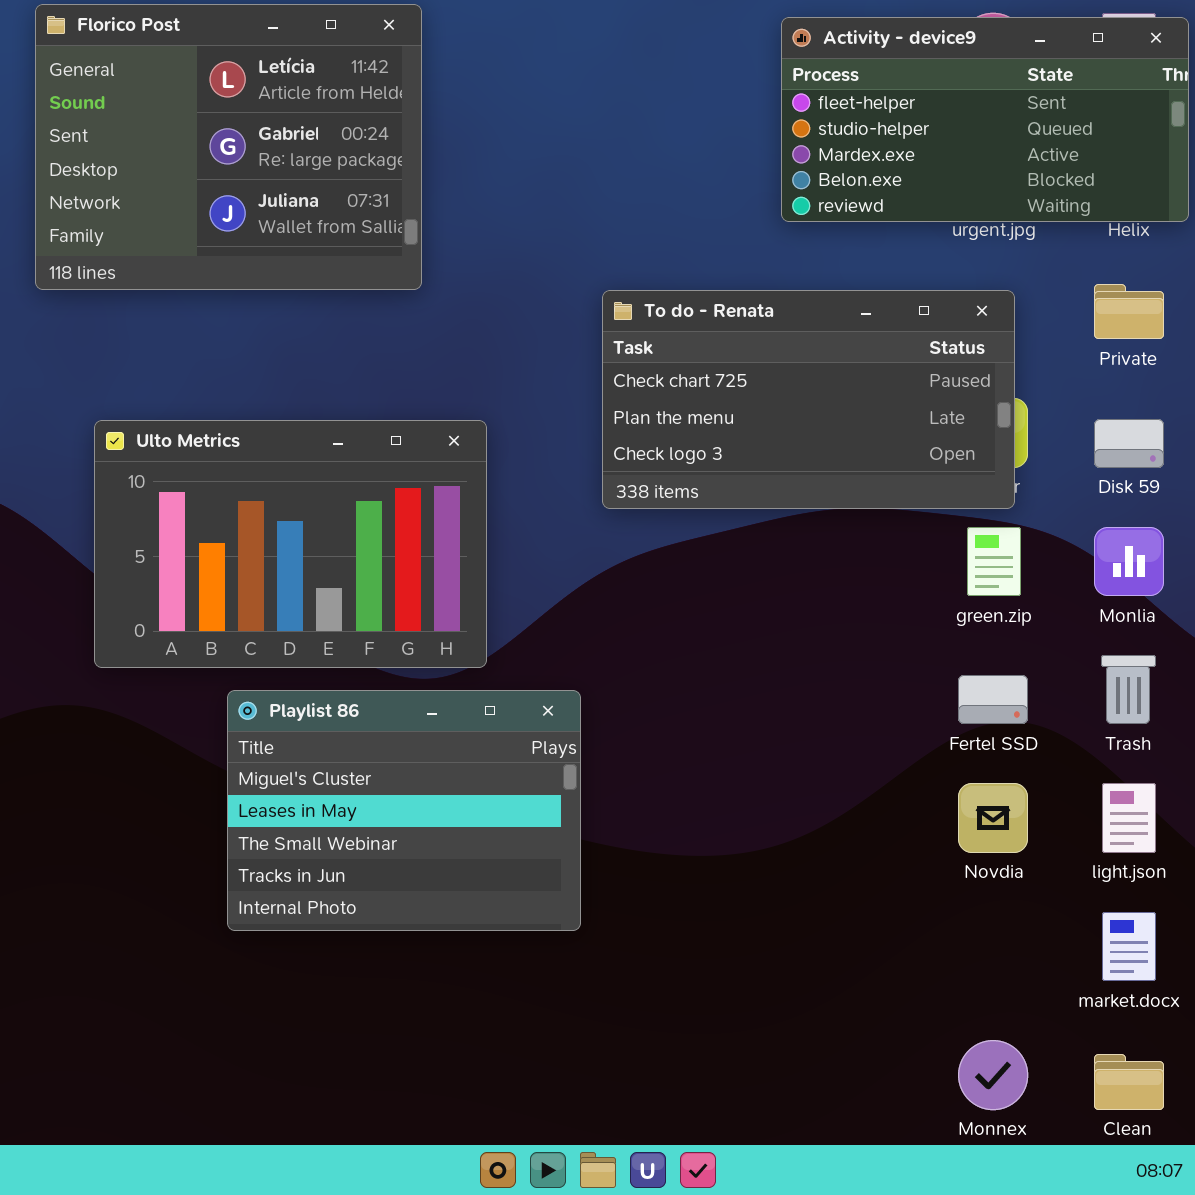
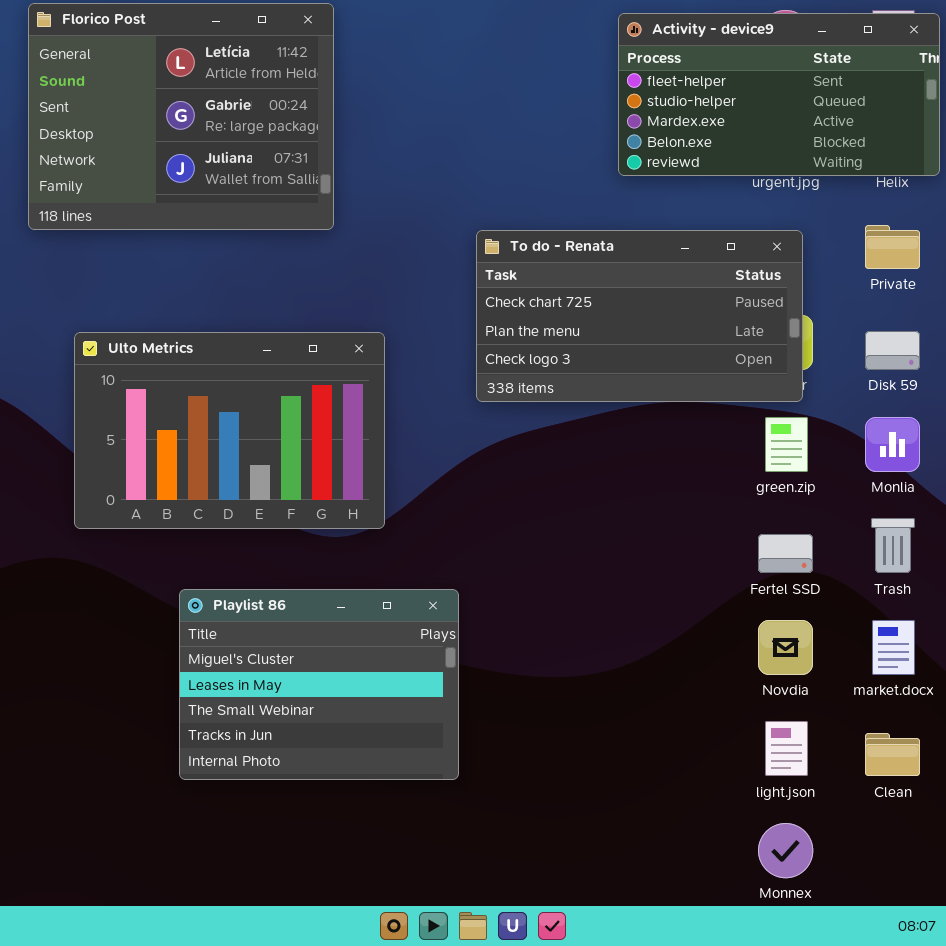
Playlist 86: [227,690,581,931] -> [179,589,459,780], moved
light.json: [1102,783,1156,853] -> [765,721,808,776], moved
market.docx: [1102,912,1156,981] -> [872,620,915,675], moved
Clean: [1094,1054,1164,1110] -> [865,733,920,776], moved

